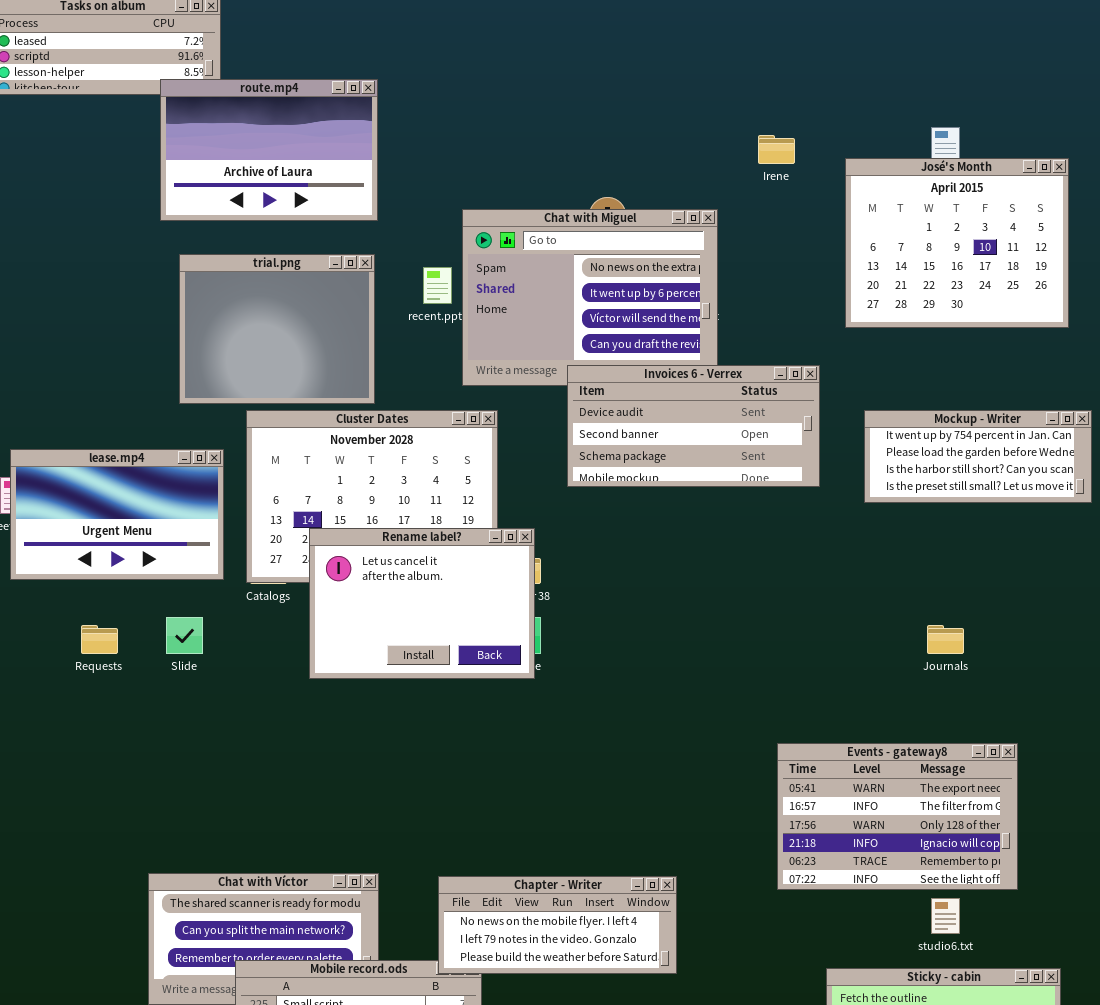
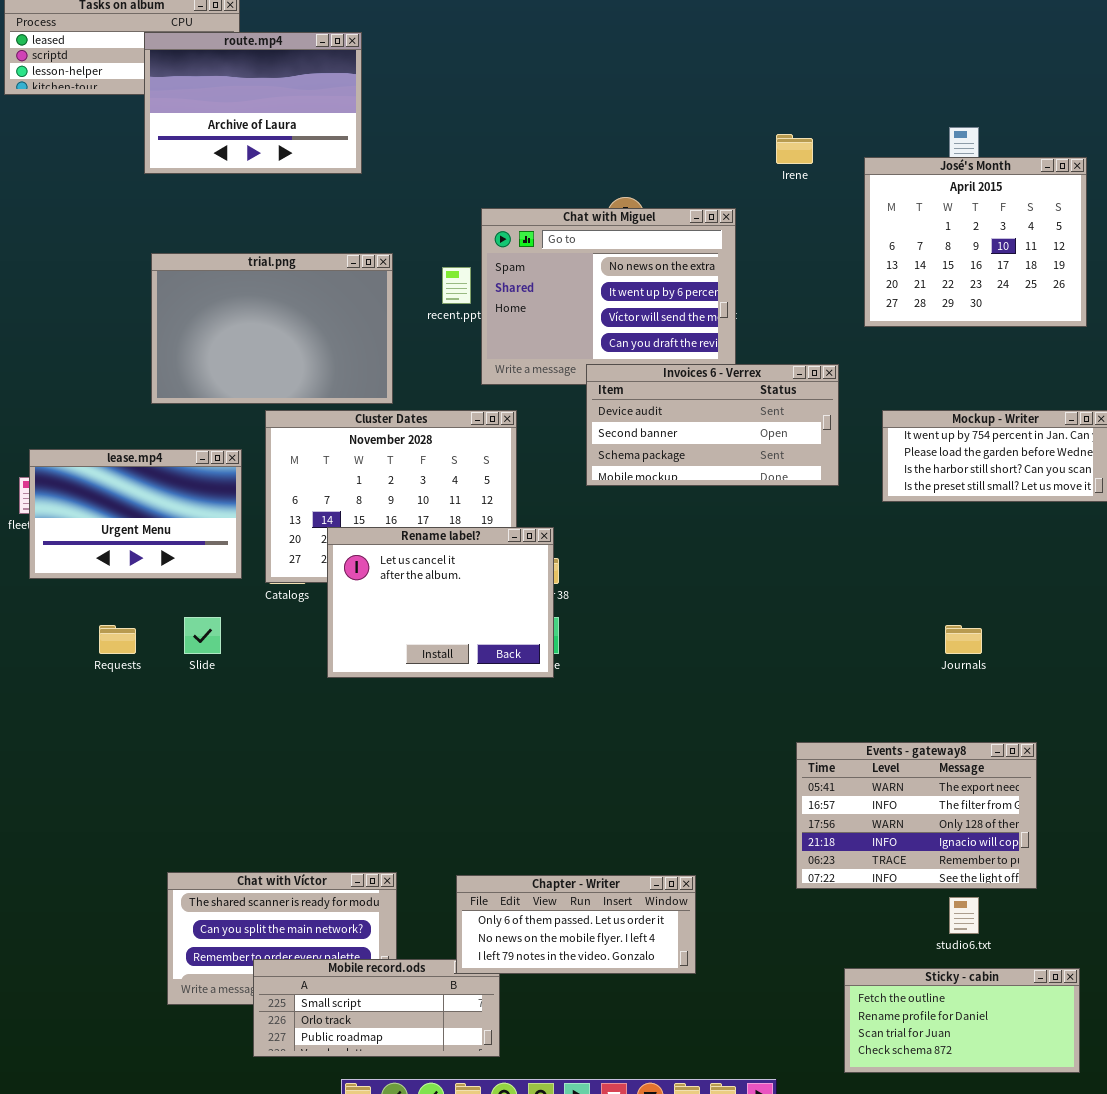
route.mp4: [160,79,378,221] -> [144,32,362,174], moved
trial.png: [179,254,375,404] -> [151,253,393,404], resized
Chapter - Writer: [438,876,677,974] -> [456,875,696,974], scrolled up 1 row

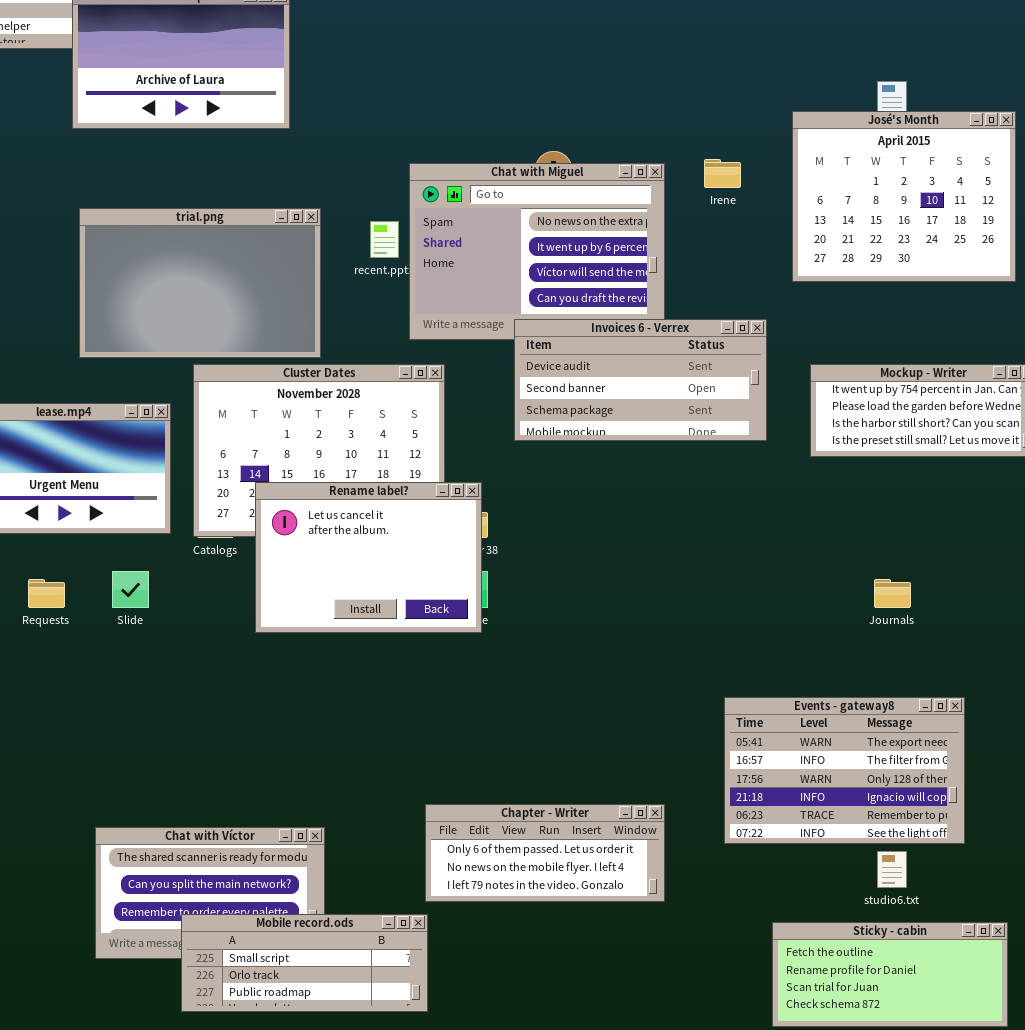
Irene: [776,134,813,164] -> [704,159,741,188], moved
Chapter - Writer: [456,875,696,974] -> [425,804,665,902], moved

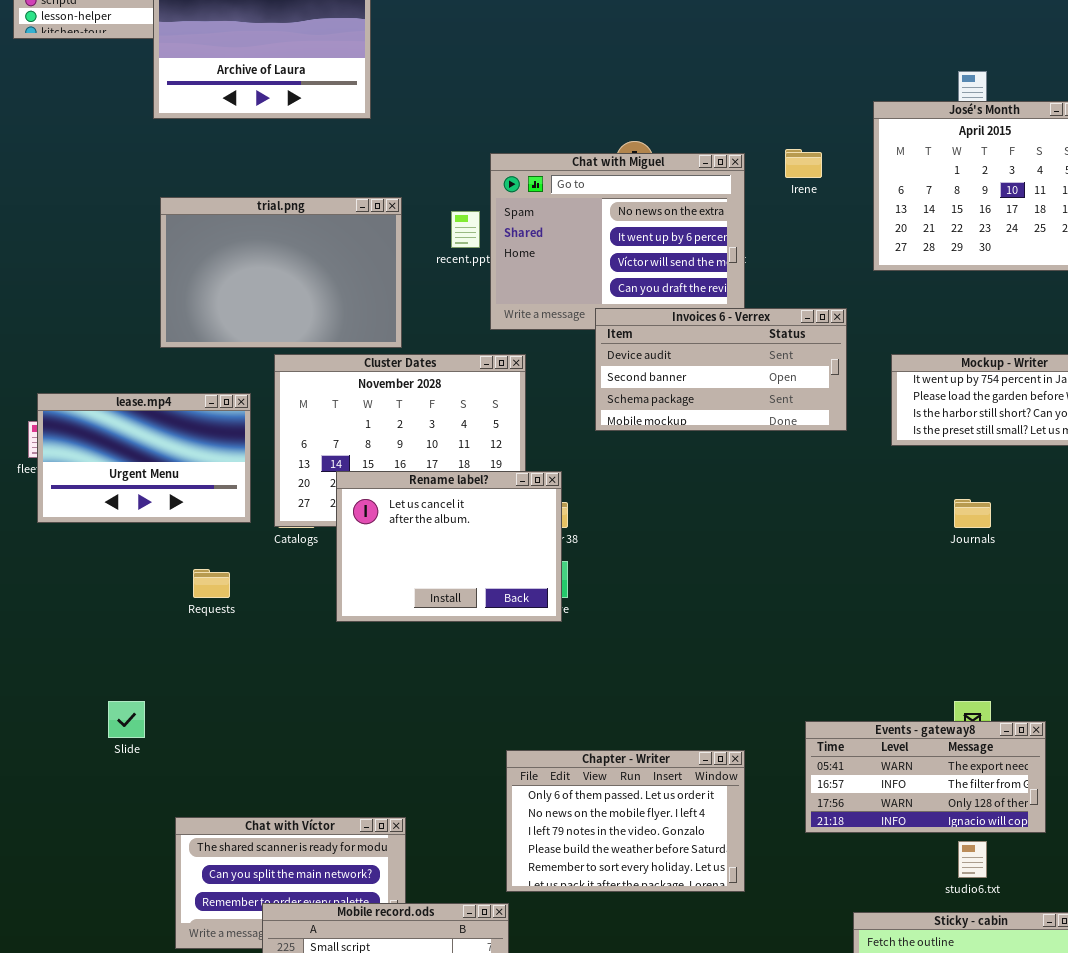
Slide: [112,571,149,608] -> [108,701,145,738], moved
Requests: [28,579,65,608] -> [193,569,230,598], moved
Journals: [874,579,911,608] -> [954,499,991,528], moved
Events - gateway8: [724,697,965,844] -> [805,721,1046,833], resized
Chapter - Writer: [425,804,665,902] -> [506,750,745,892], resized

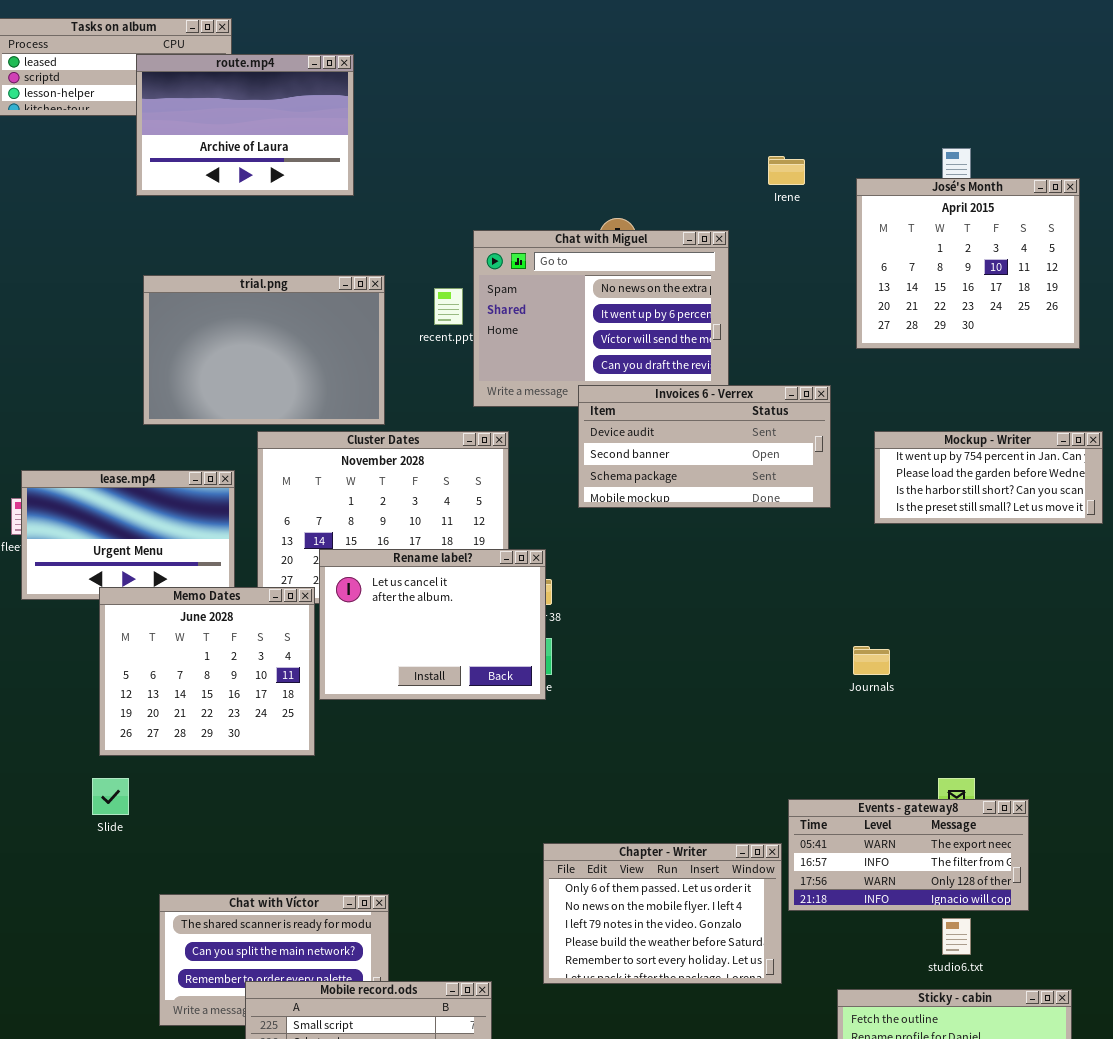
Irene: [785,149,822,178] -> [768,156,805,185], moved
Journals: [954,499,991,528] -> [853,646,890,675], moved
Memo Dates: none -> [99,587,315,756], opened
Chapter - Writer: [506,750,745,892] -> [543,843,782,984], moved

